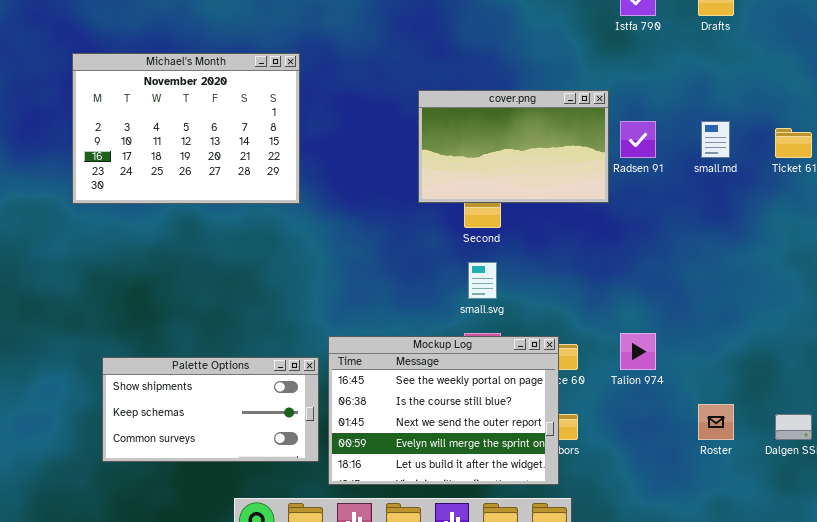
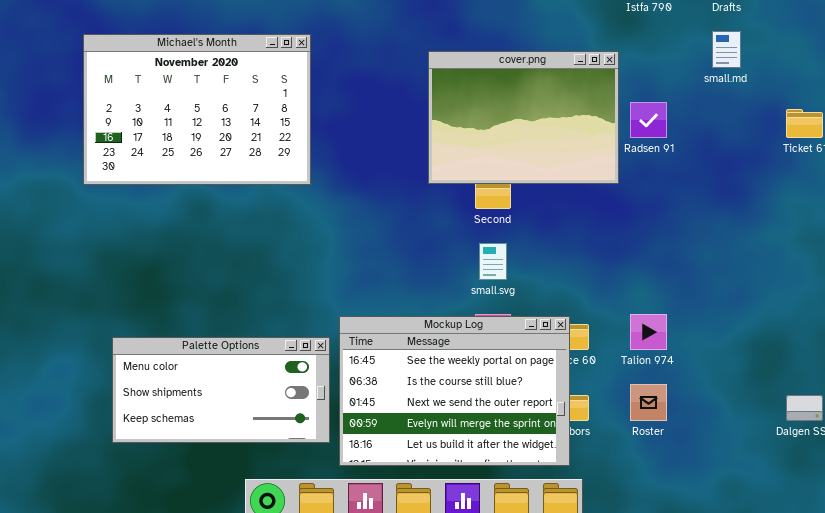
cover.png: [418,90,609,203] -> [428,51,619,184], resized
small.md: [701,121,730,158] -> [712,31,741,68], moved
Palette Options: [102,357,319,462] -> [112,337,330,443], scrolled up 1 row
Roster: [698,404,734,440] -> [630,384,667,421], moved

